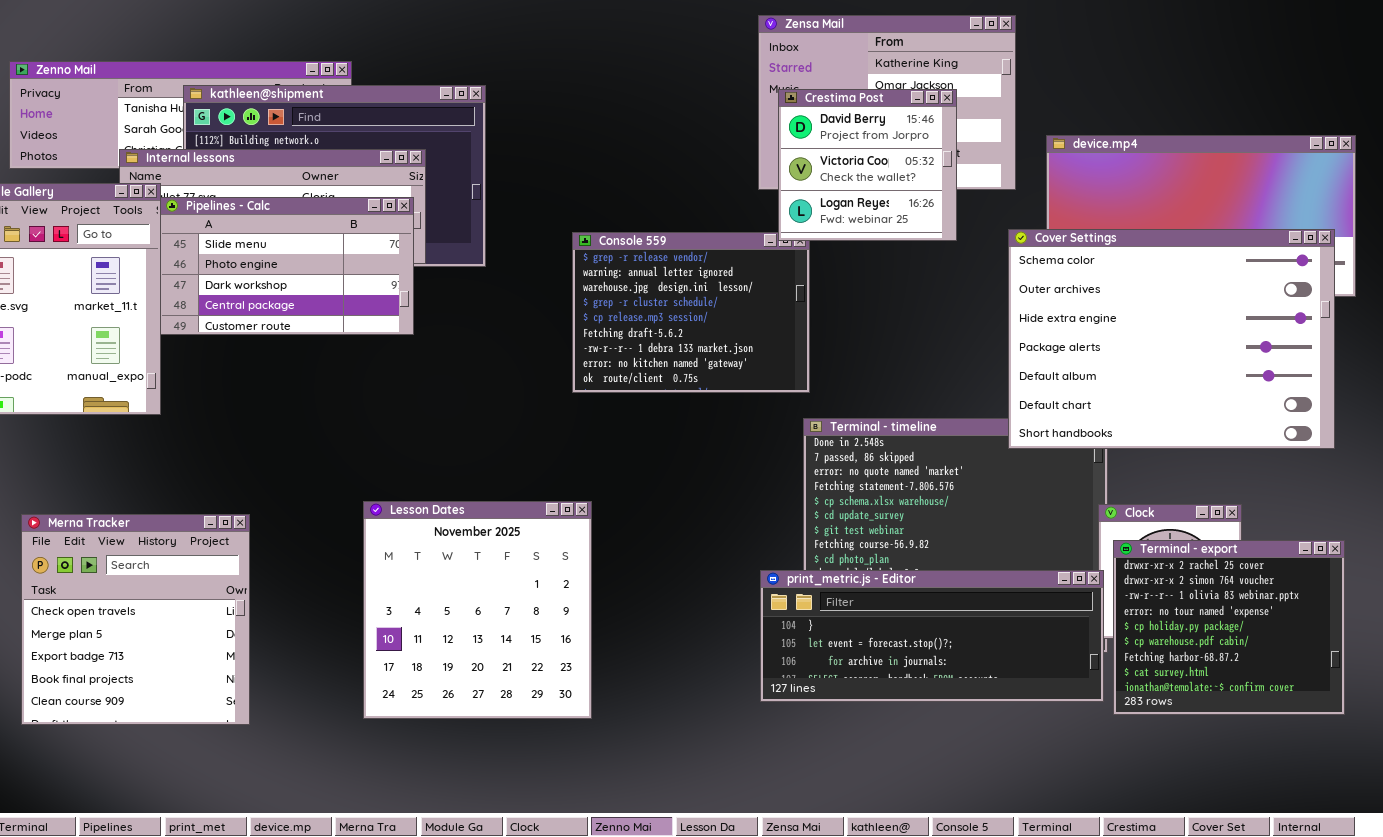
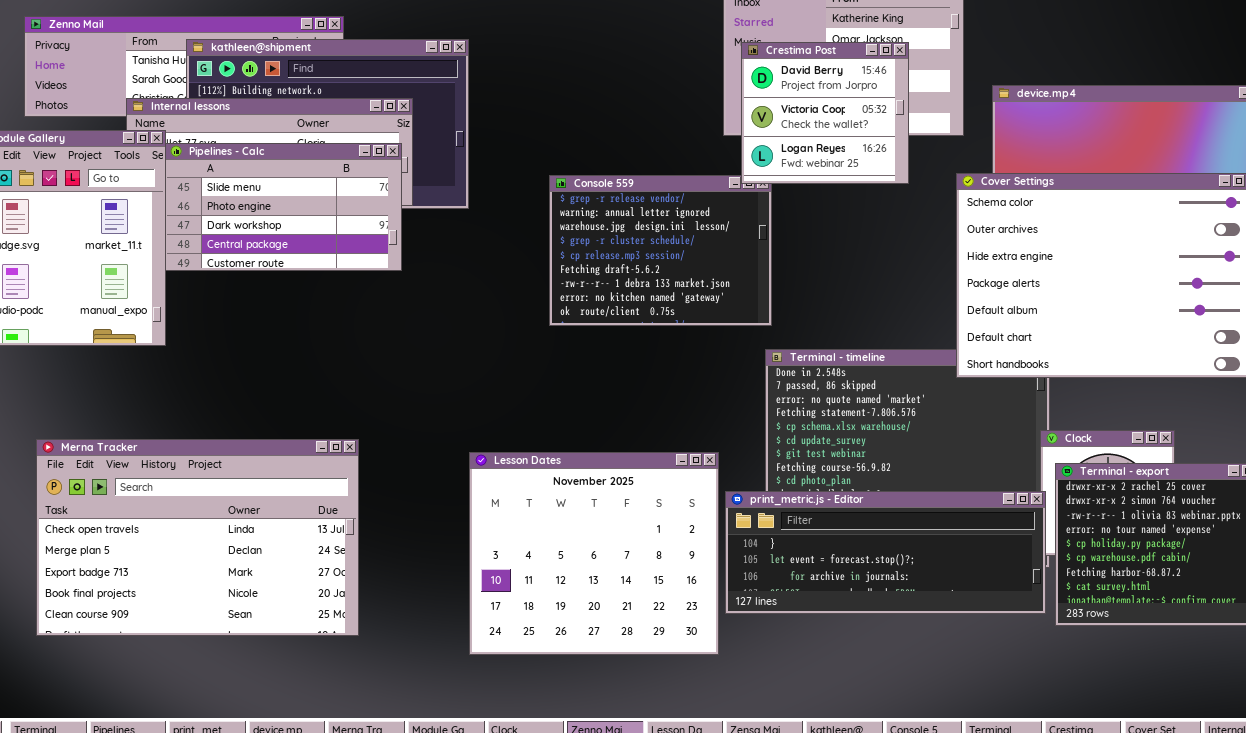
Lesson Dates: [363,501,592,719] -> [469,452,719,655], moved, resized
Merna Tracker: [21,514,250,725] -> [36,439,359,636], resized

